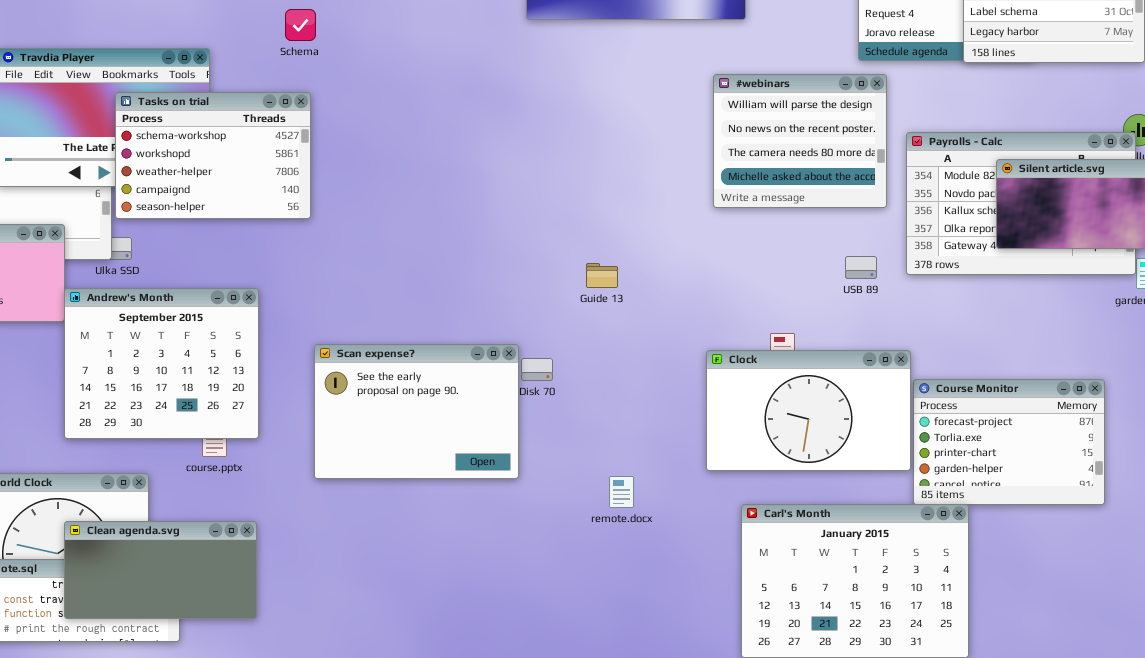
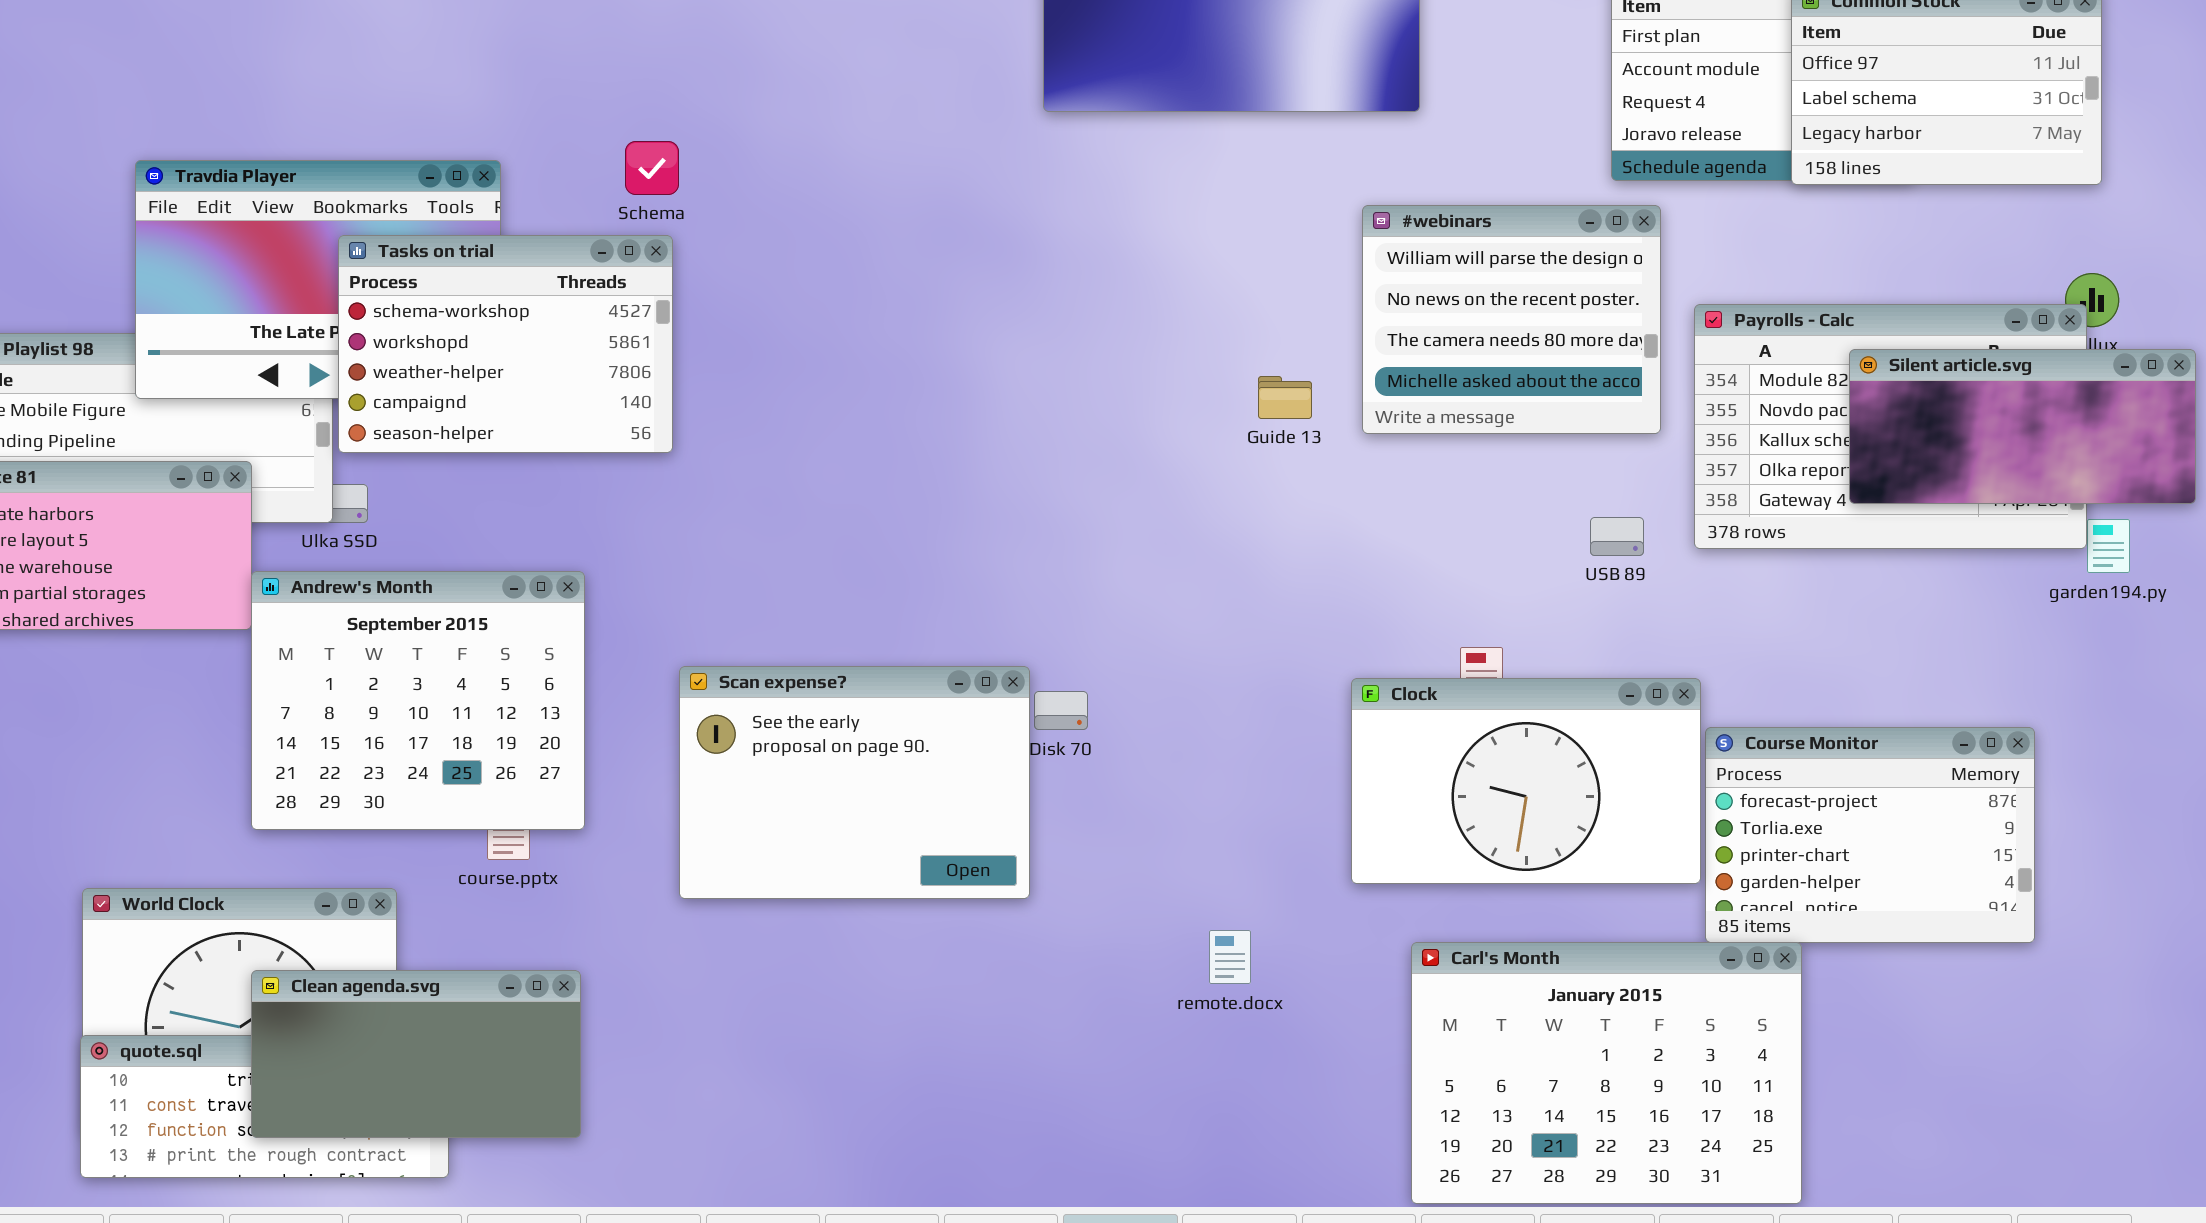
Schema: [285,9,316,41] -> [625,141,679,195], moved
Guide 13: [586,263,618,288] -> [1258,376,1312,419], moved
remote.docx: [609,476,634,508] -> [1209,930,1251,984], moved

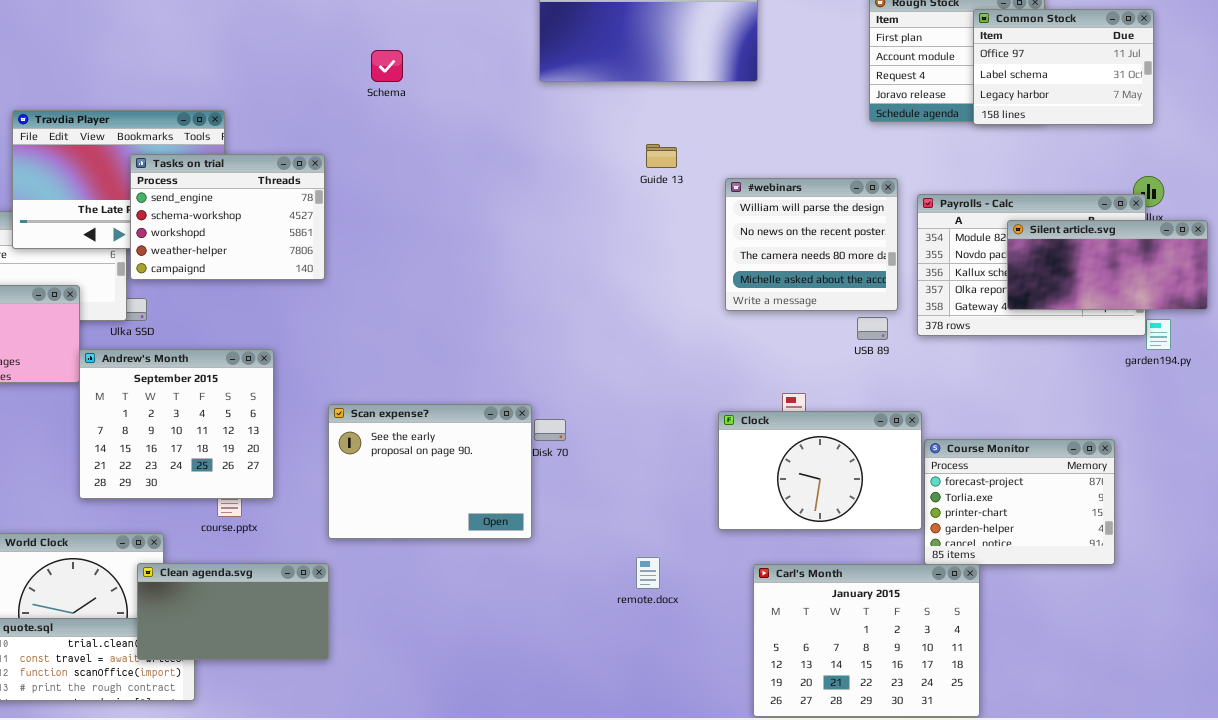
Schema: [625,141,679,195] -> [371,50,403,82], moved
#webinars: [1362,205,1661,434] -> [725,178,898,311], moved
Tasks on trial: [338,235,673,453] -> [130,154,325,280], scrolled up 1 row
Guide 13: [1258,376,1312,419] -> [646,144,677,168], moved
Clean agenda.svg: [251,970,581,1138] -> [137,563,329,660], moved

